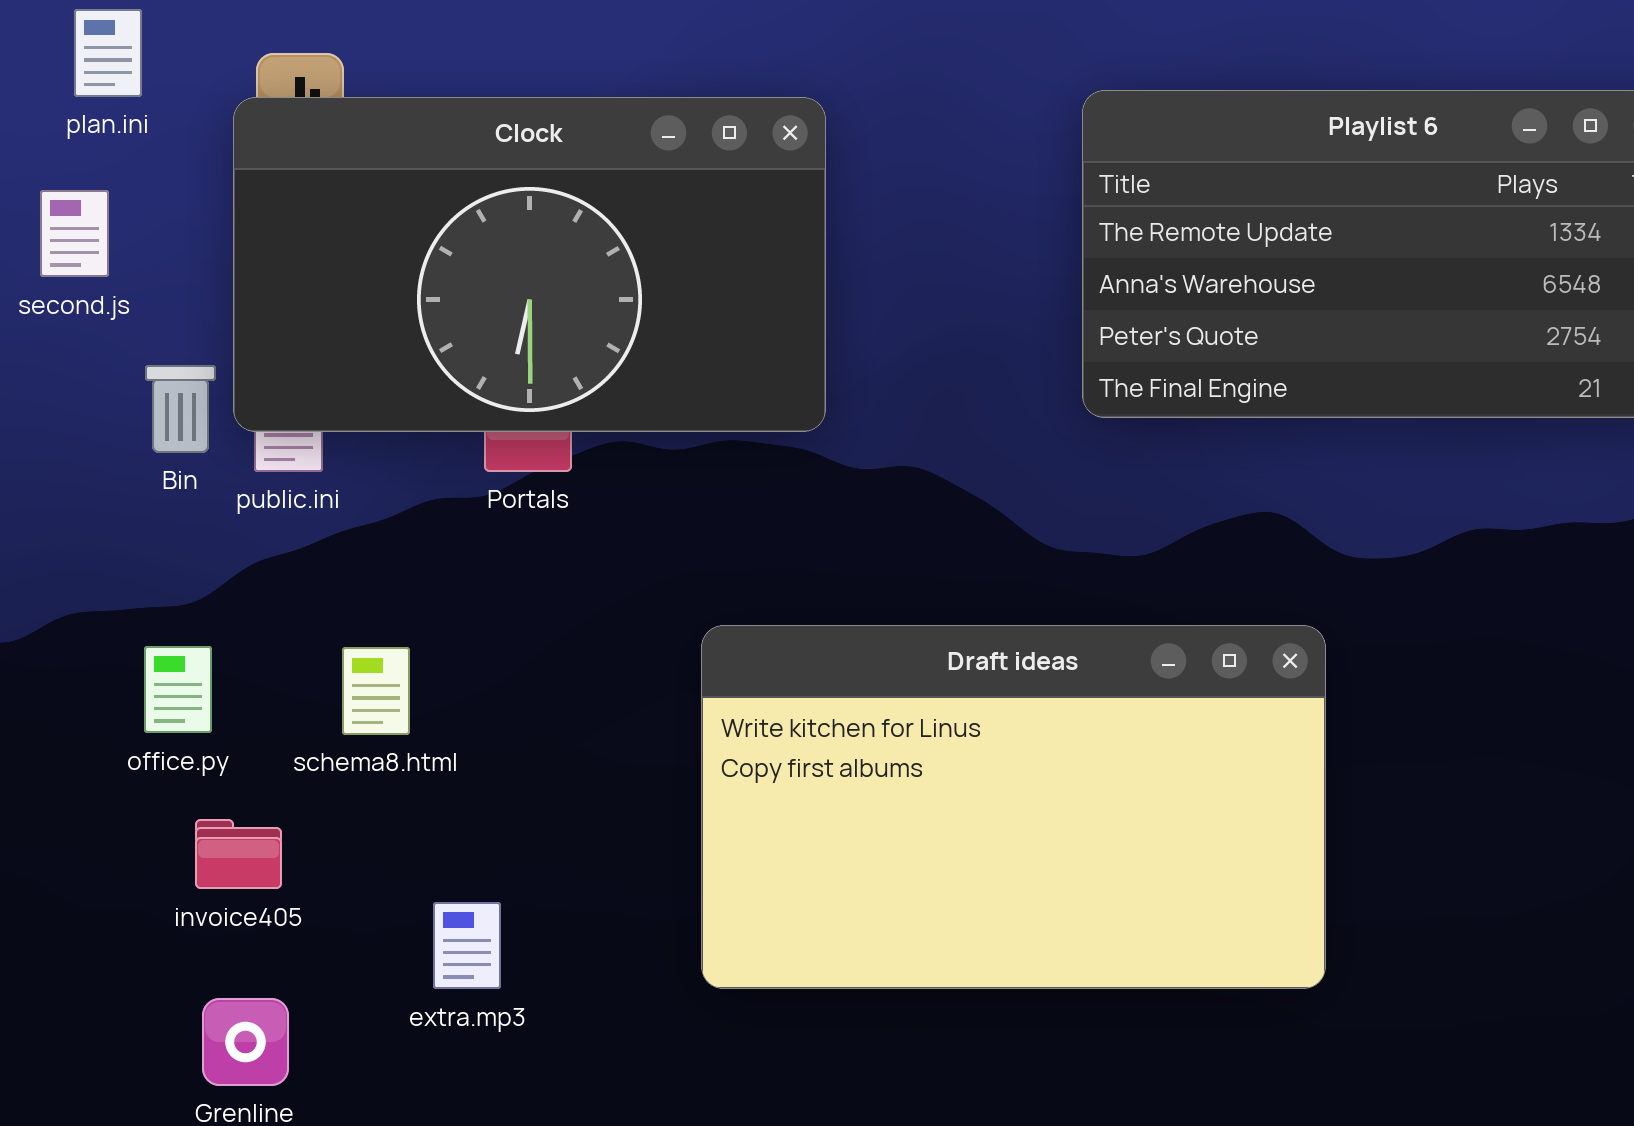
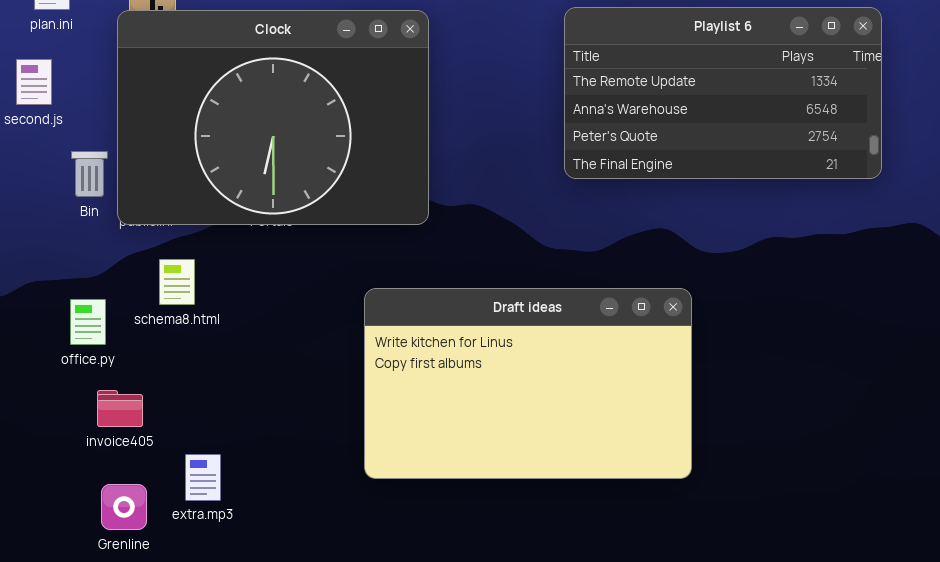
Clock: [233,97,826,432] -> [117,10,429,225], resized
schema8.html: [342,647,410,735] -> [159,259,195,305], moved
extra.mp3: [433,902,501,989] -> [185,454,221,501], moved

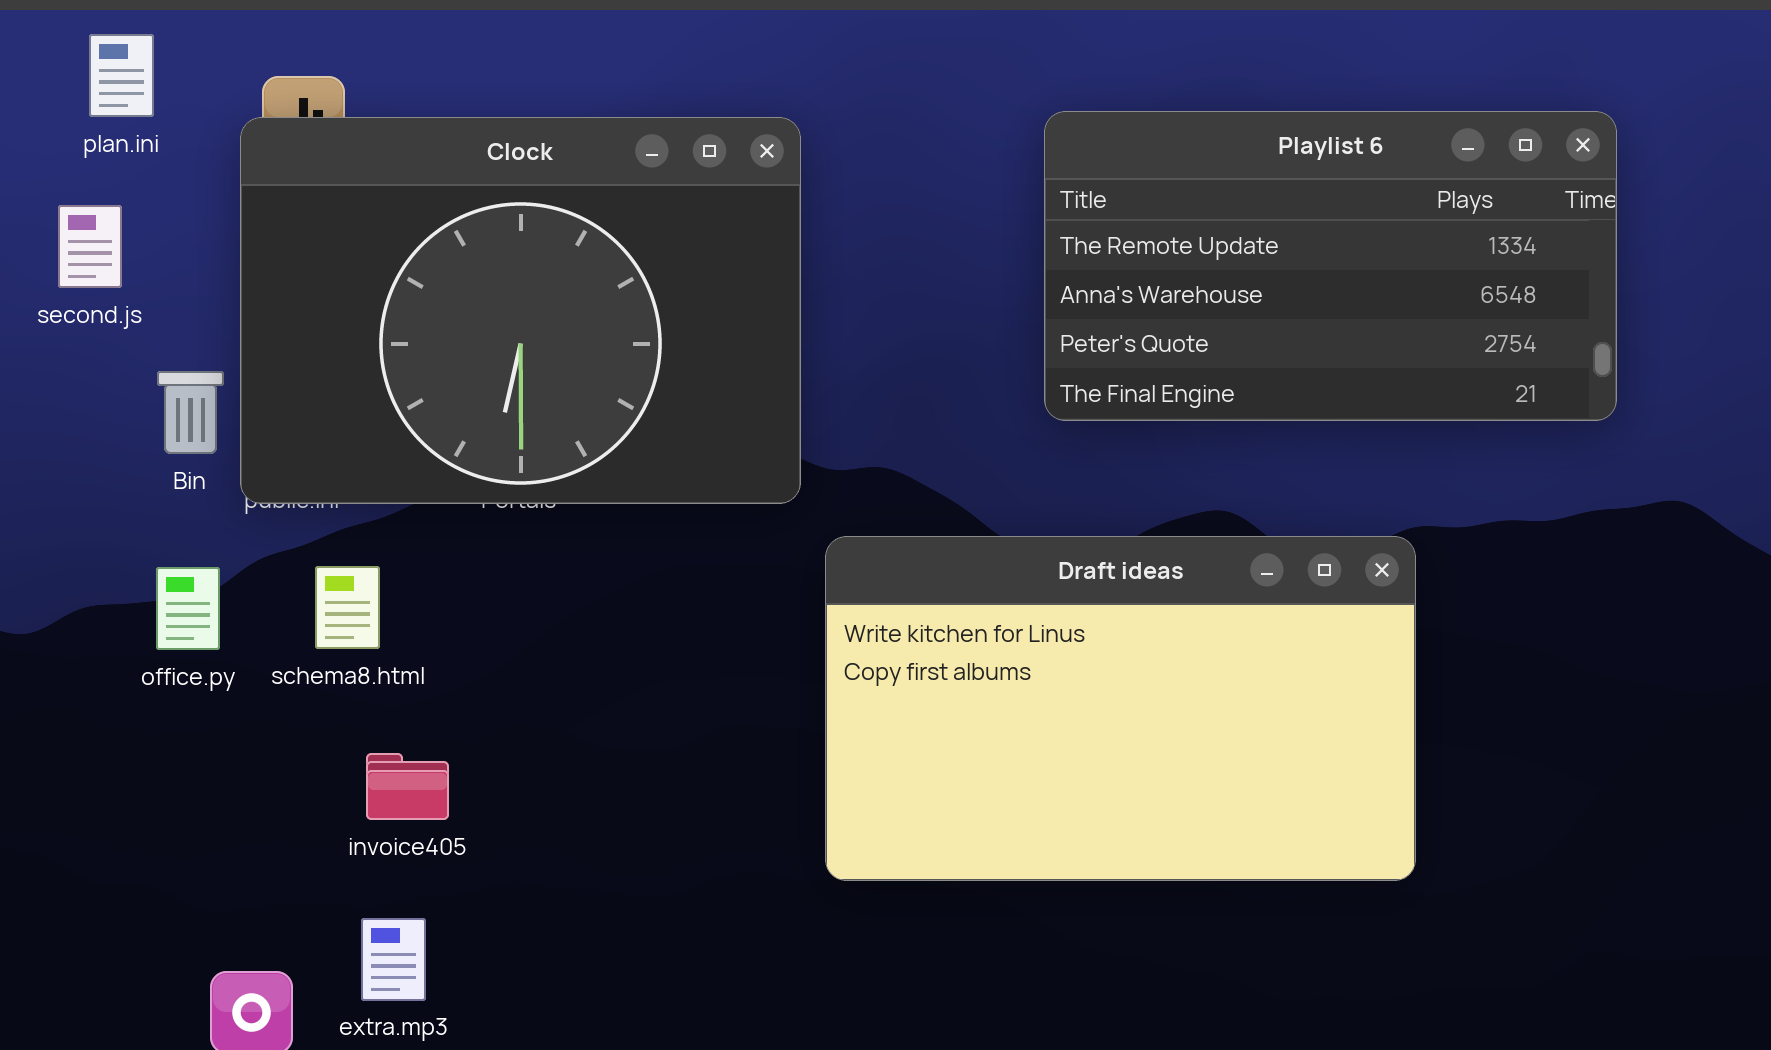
Draft ideas: [364,288,692,479] -> [825,536,1416,881], moved
office.py: [70,299,106,345] -> [156,567,220,650], moved
invoice405: [97,390,143,427] -> [366,753,449,820], moved

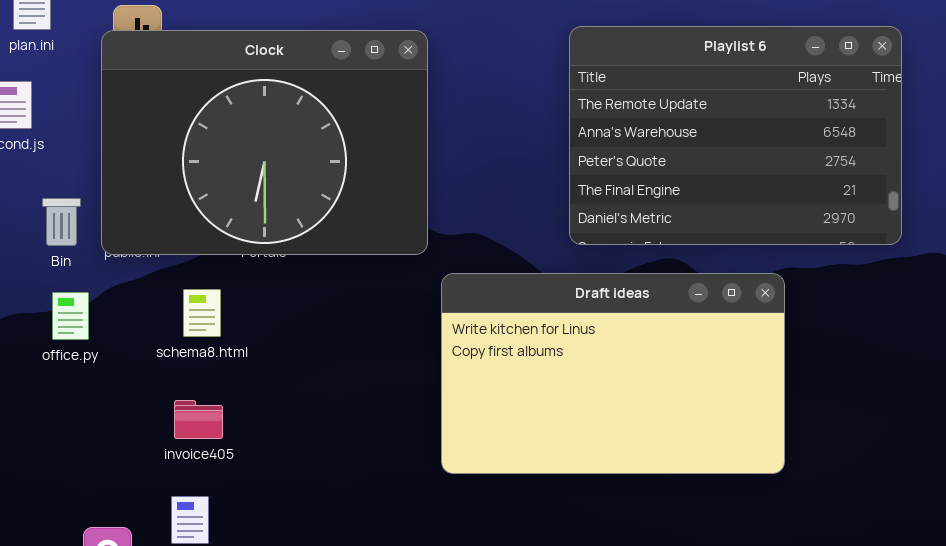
Playlist 6: [1044,111,1617,421] -> [569,26,902,245], resized
Bin: [157,371,224,454] -> [42,198,81,246], moved
schema8.html: [315,566,380,649] -> [183,289,221,337], moved

